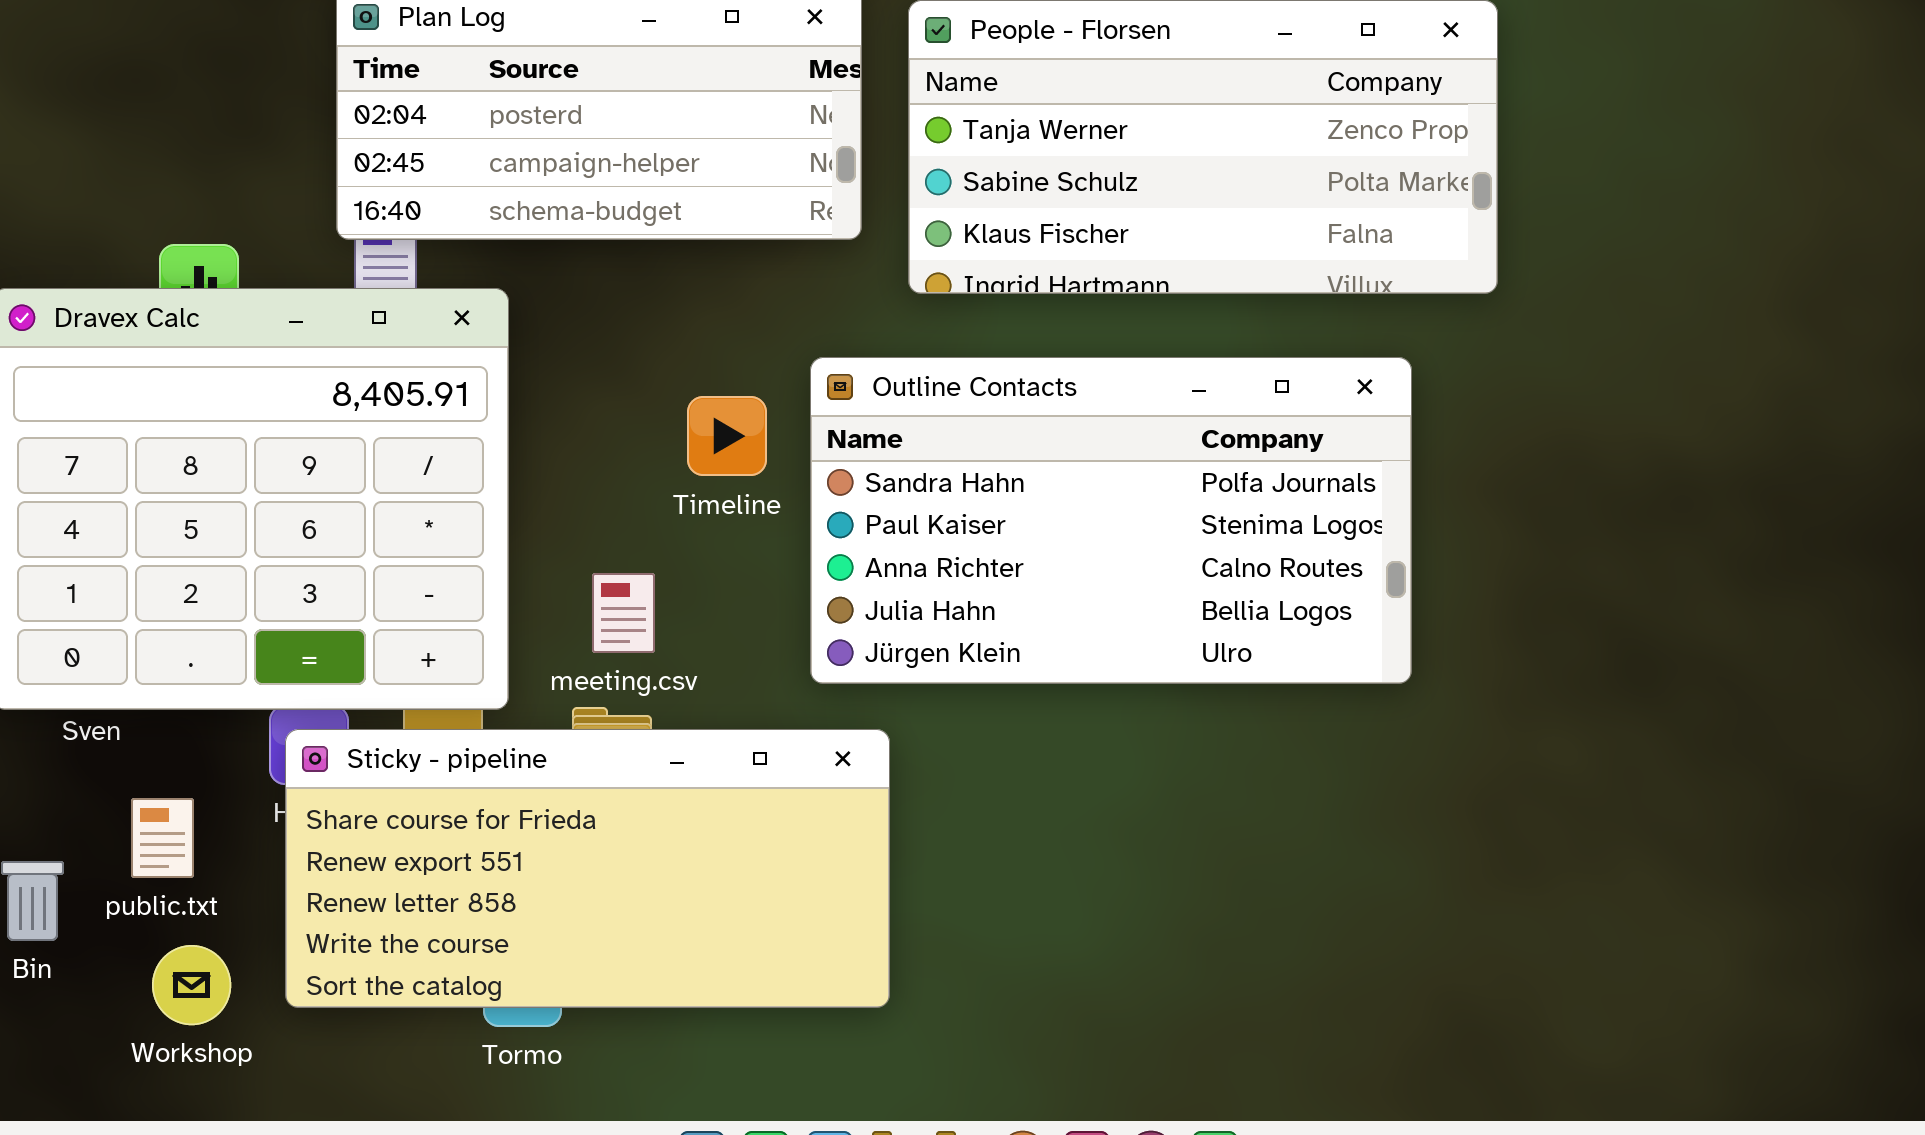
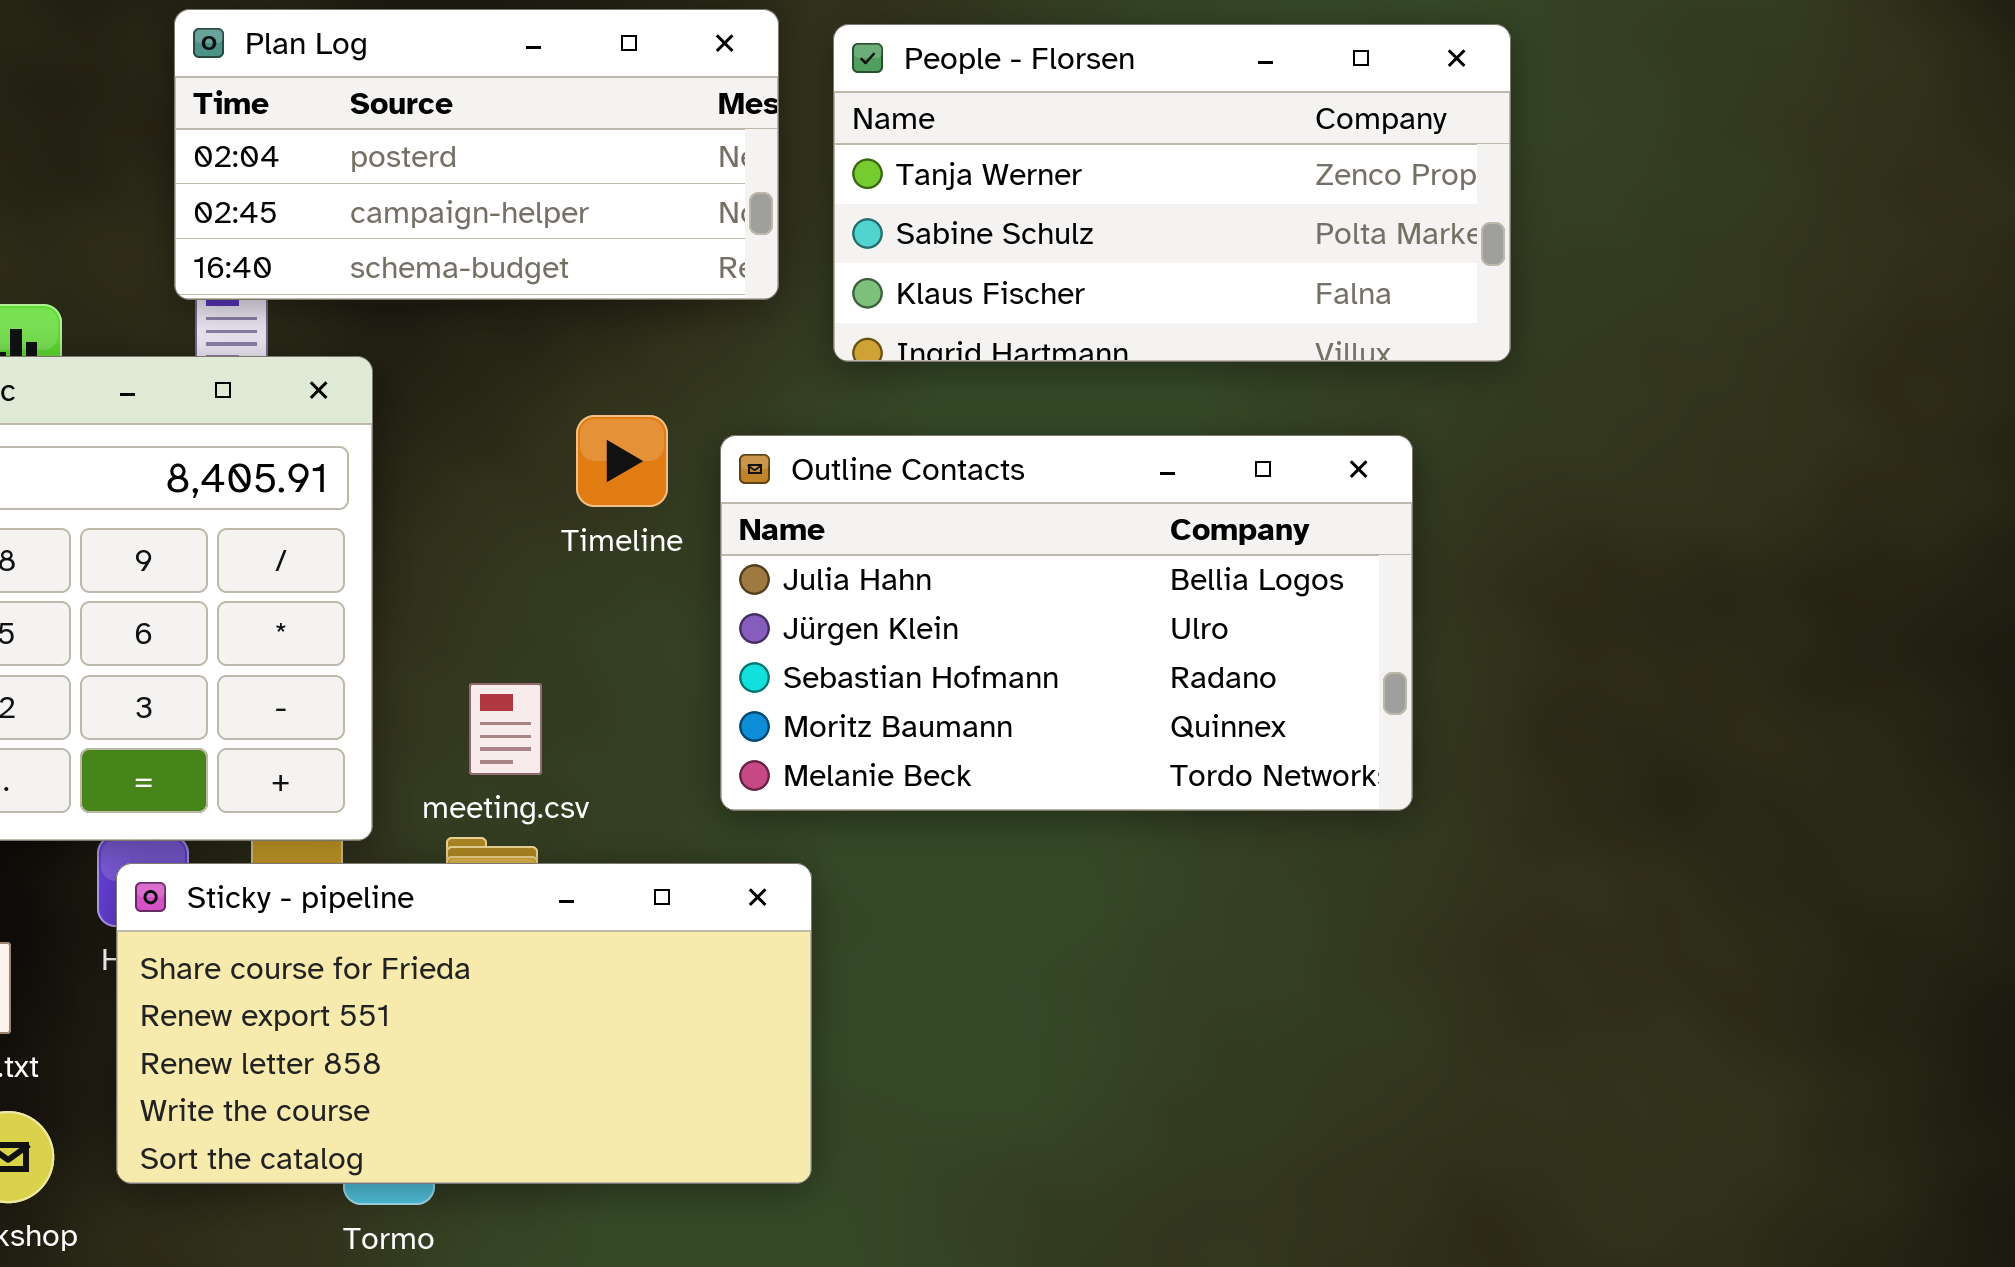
Outline Contacts: [810,357,1412,684] -> [720,435,1413,811], scrolled down 3 rows
Timeline: [687,396,767,476] -> [576,415,668,507], moved

